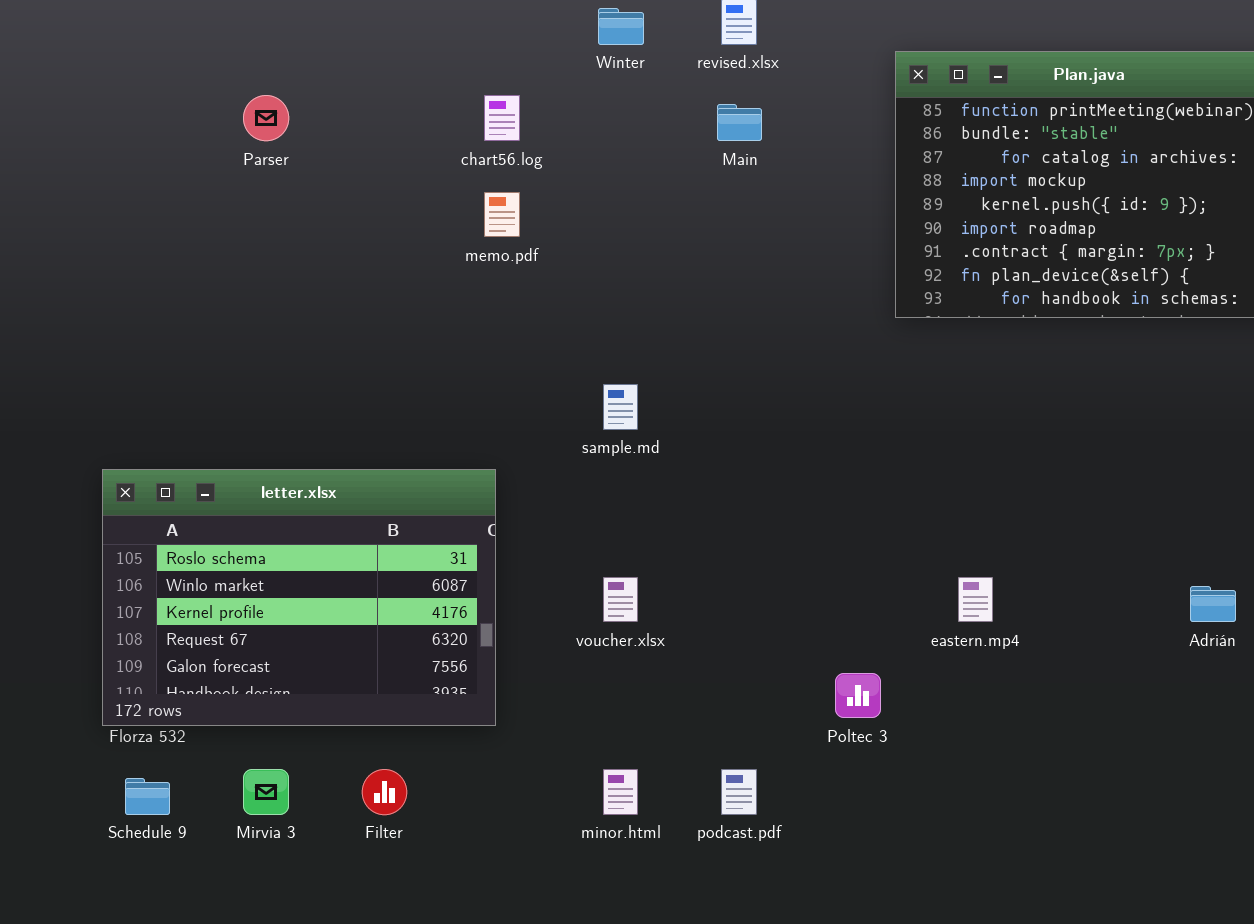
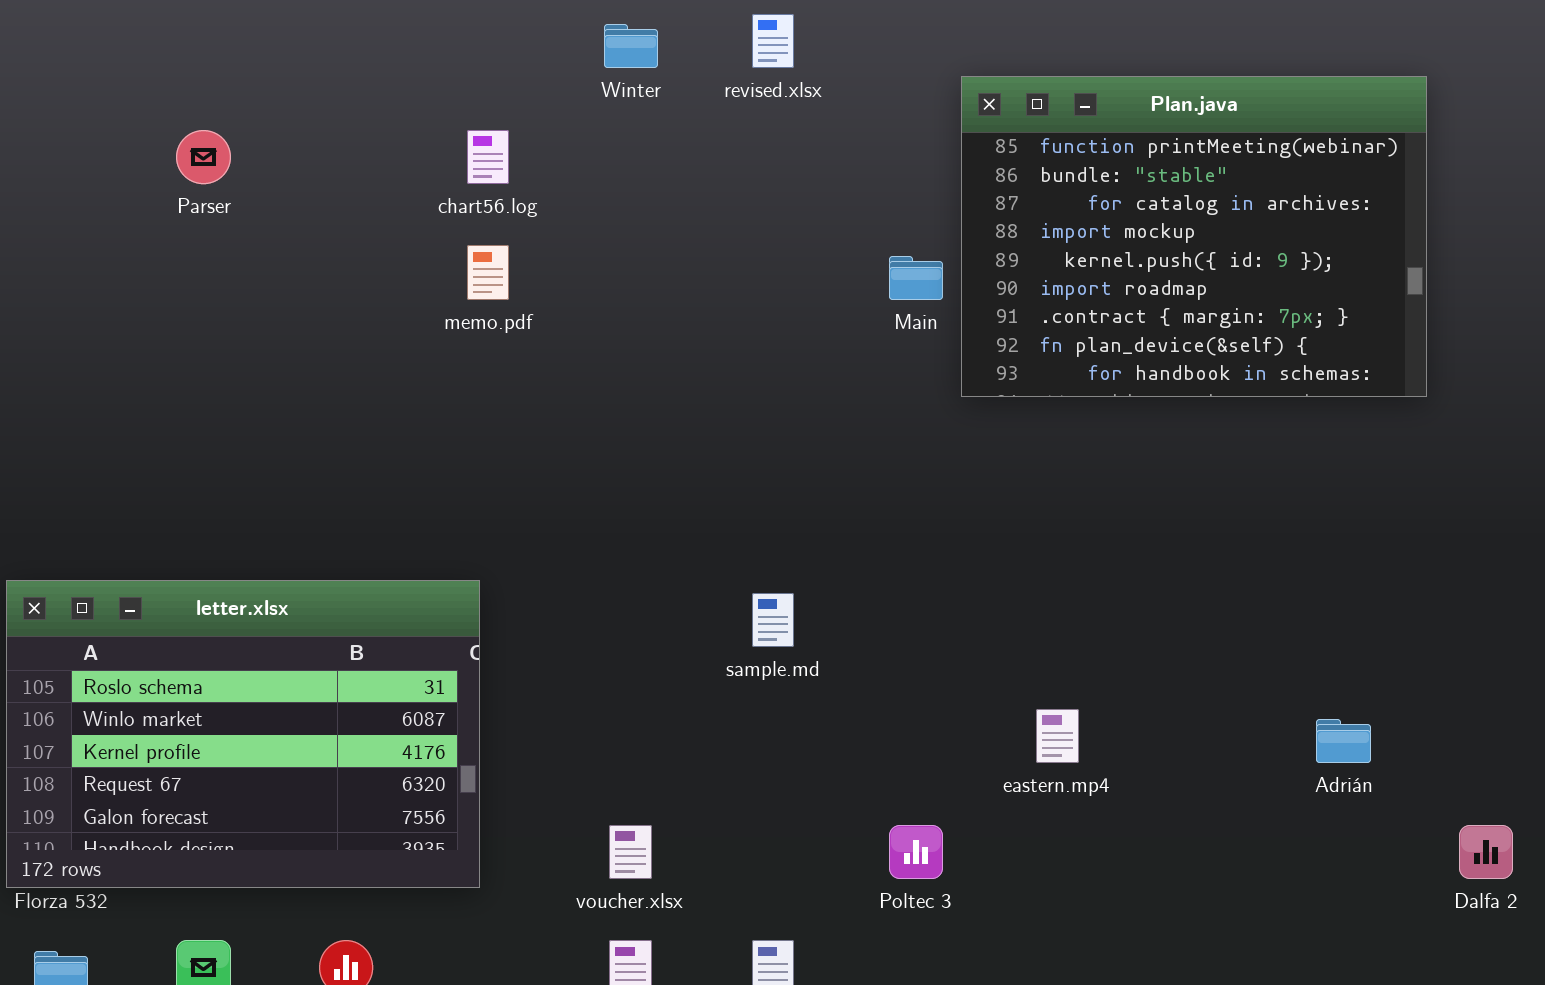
Main: [717,104,762,141] -> [889,256,943,300], moved
sample.md: [603,384,638,430] -> [752,593,794,647], moved
voucher.xlsx: [603,577,638,622] -> [609,825,652,879], moved

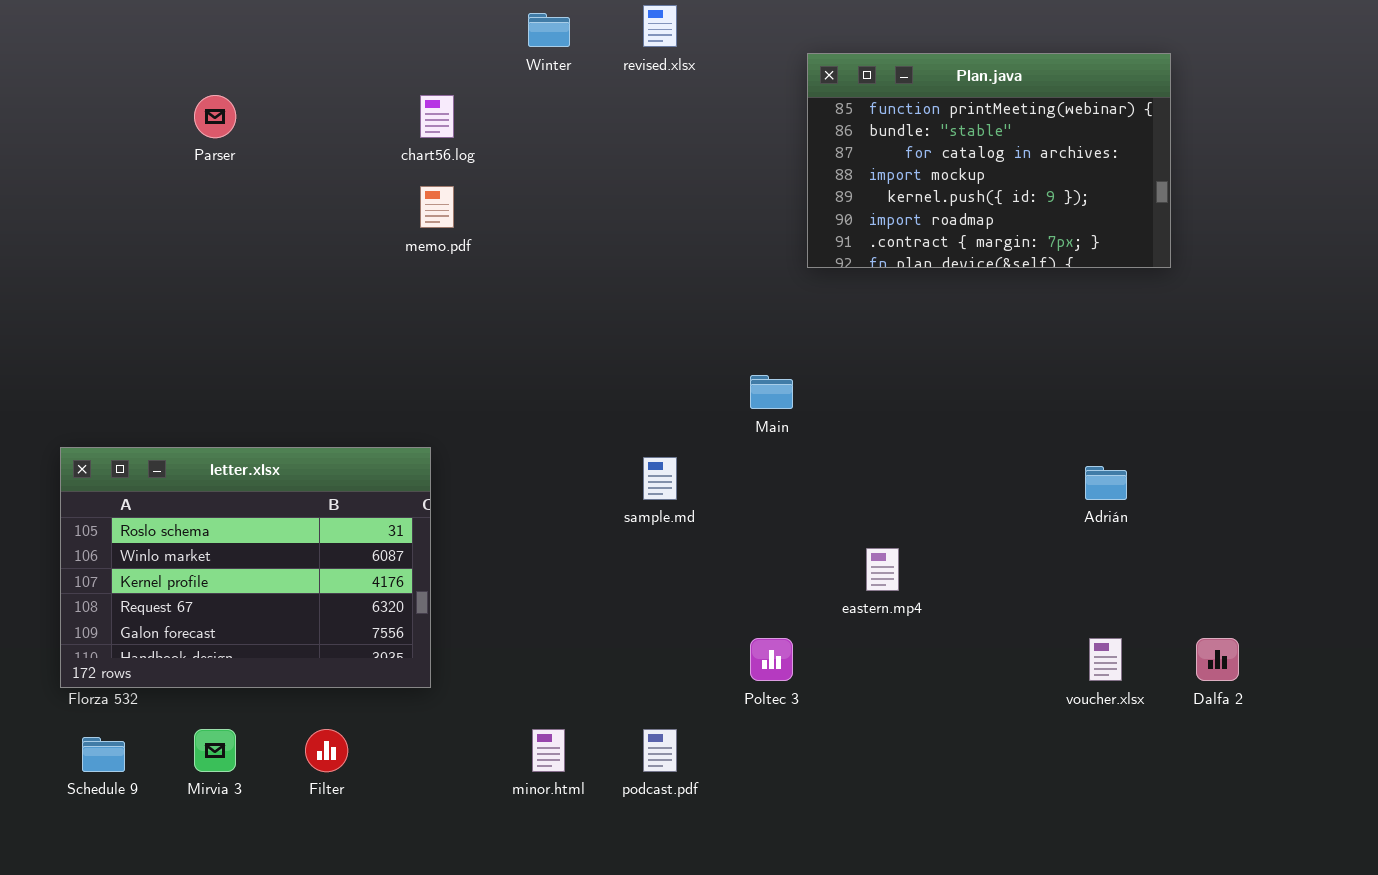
Plan.java: [961,76,1427,397] -> [807,53,1171,268], resized
Main: [889,256,943,300] -> [750,375,793,409], moved
Adrián: [1316,719,1371,763] -> [1085,466,1127,500], moved
voucher.xlsx: [609,825,652,879] -> [1089,638,1122,681], moved

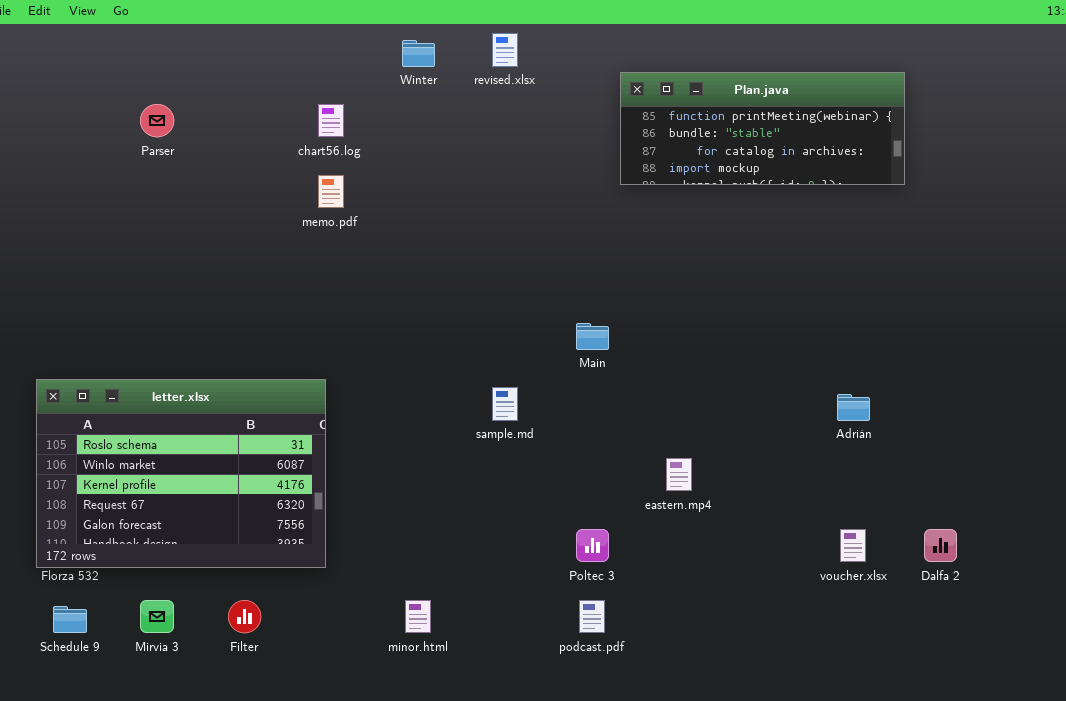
Plan.java: [807,53,1171,268] -> [620,72,905,185], resized
podcast.pdf: [643,729,677,772] -> [579,600,605,633], moved

